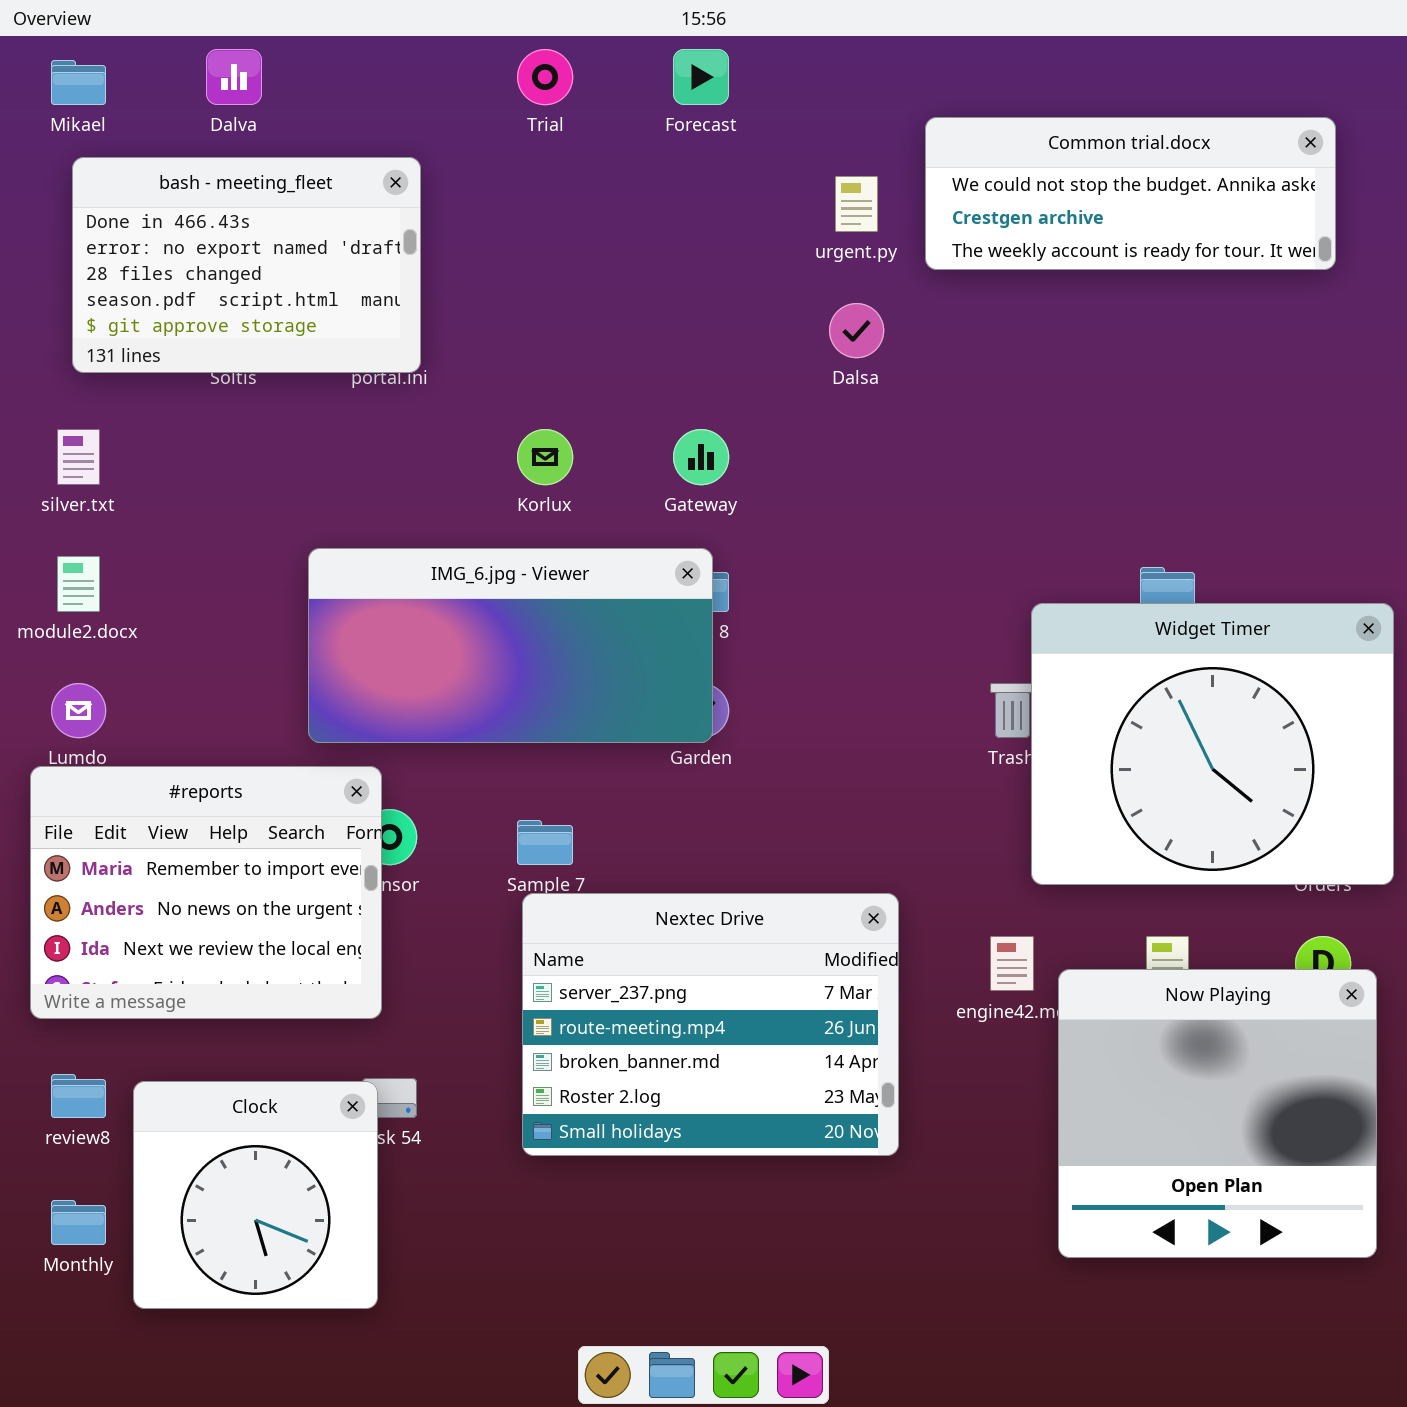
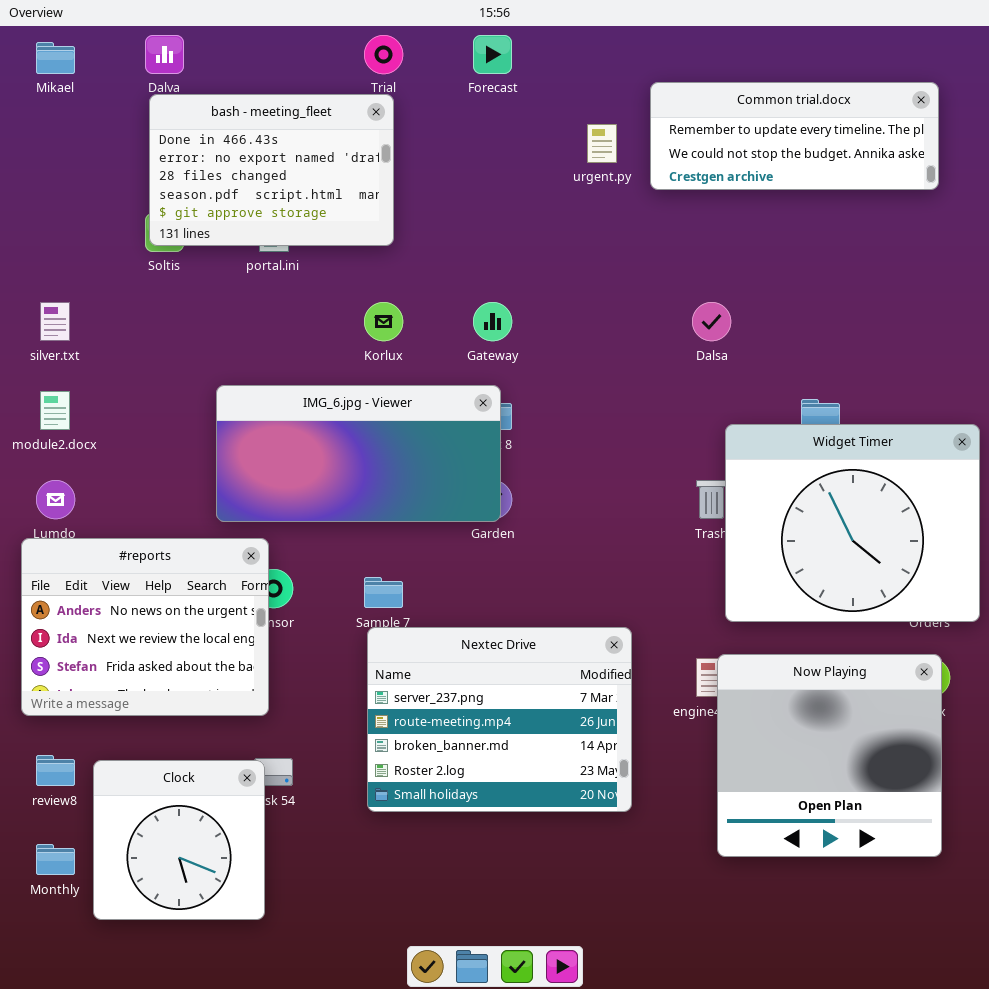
Common trial.docx: [925,117,1336,270] -> [650,82,939,190], scrolled up 1 row
bash - meeting_fleet: [72,157,421,373] -> [149,94,394,246], moved
Dalsa: [829,303,884,358] -> [692,302,731,341], moved
#reports: [30,766,382,1019] -> [21,538,269,716], scrolled down 1 row
Now Playing: [1058,969,1377,1258] -> [717,654,942,857], moved

